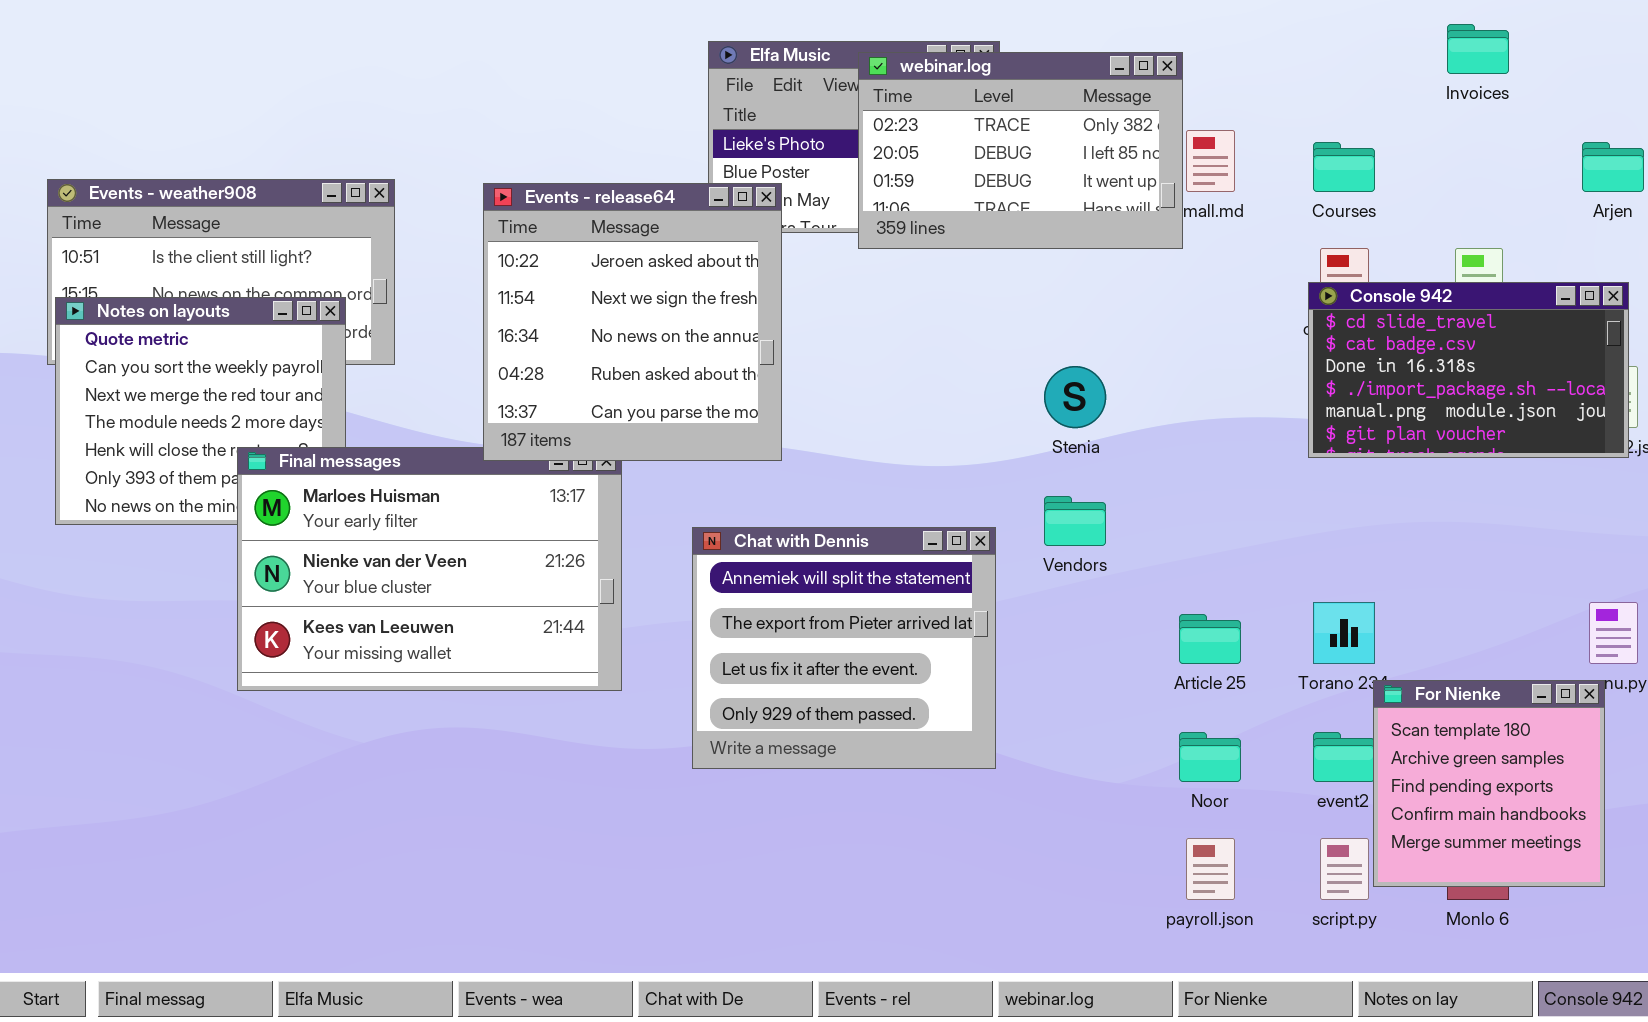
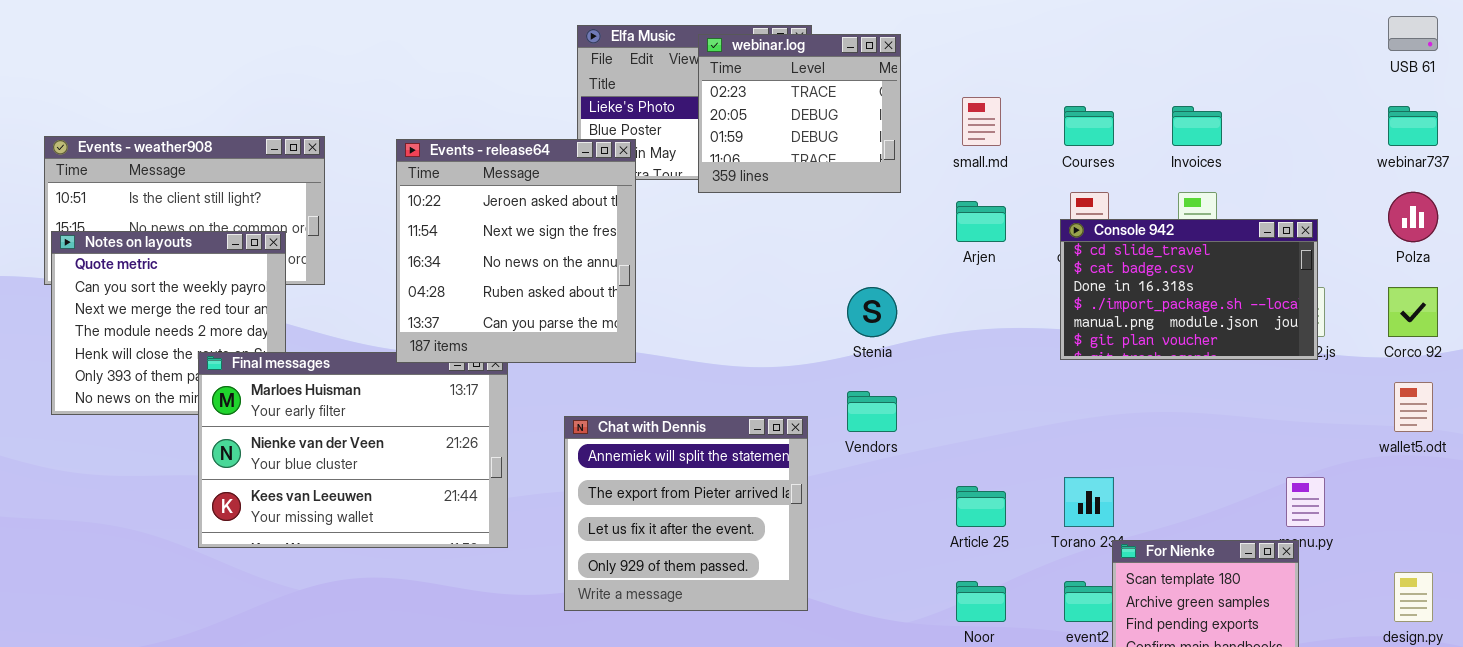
Invoices: [1447,24,1509,74] -> [1172,106,1222,146], moved
webinar.log: [858,52,1183,249] -> [698,34,901,193], resized
Arjen: [1582,142,1644,192] -> [956,201,1006,242], moved

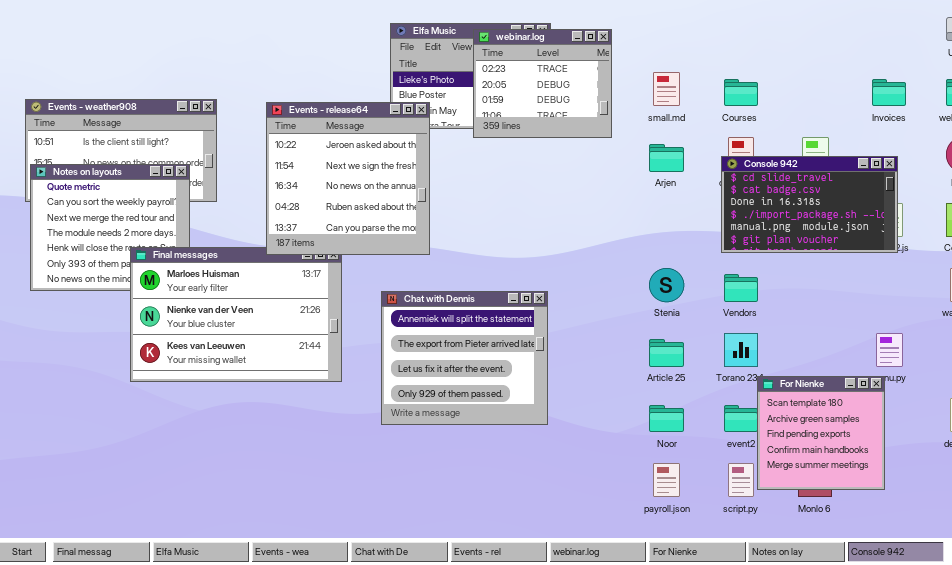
Invoices: [1172,106,1222,146] -> [872,79,906,106], moved
Stenia: [847,287,897,337] -> [649,268,684,302], moved
Vendors: [847,391,897,432] -> [724,274,758,302], moved

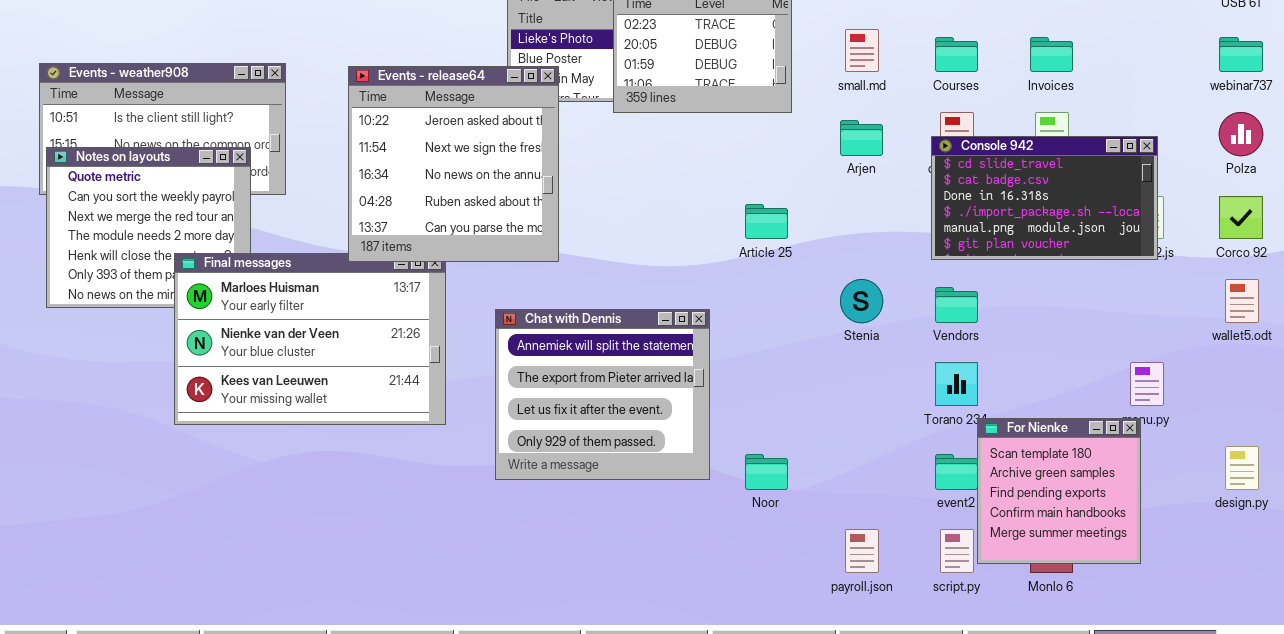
Invoices: [872,79,906,106] -> [1030,37,1073,72], moved
Article 25: [649,339,684,367] -> [745,204,788,239], moved
Noor: [649,405,684,432] -> [745,454,788,490], moved

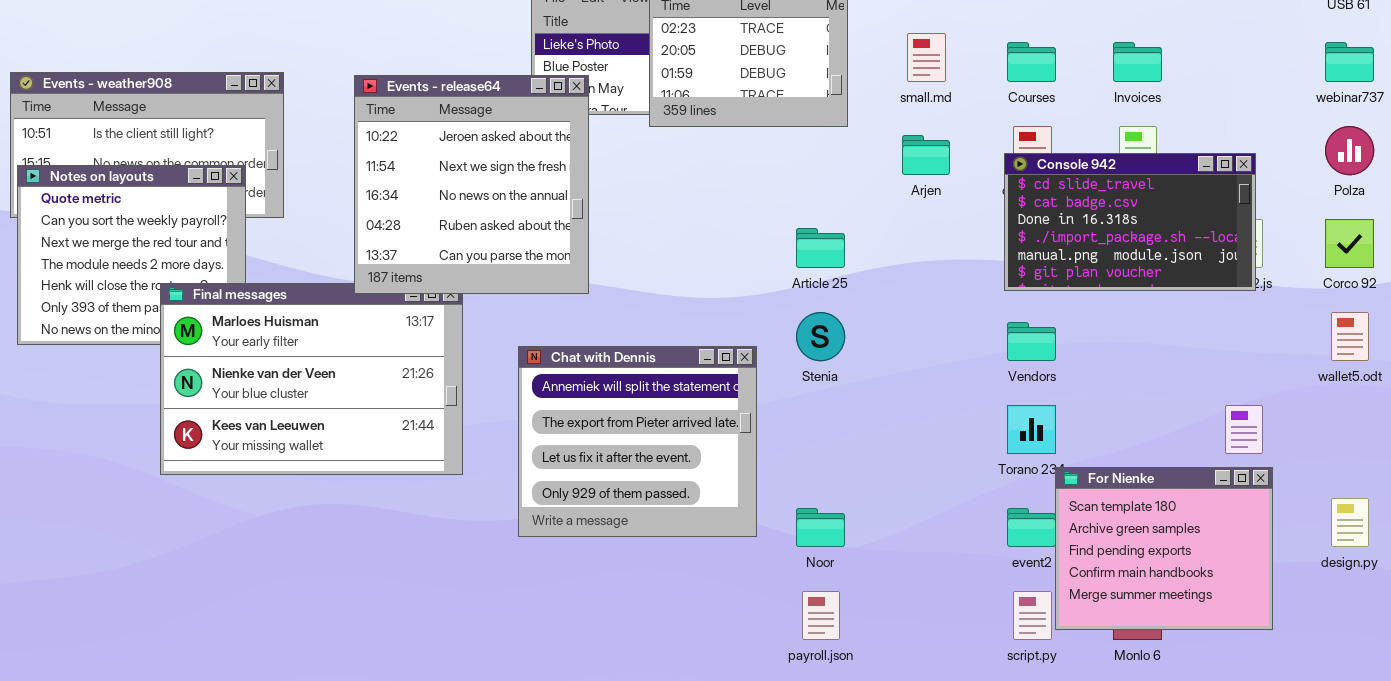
Stenia: [840,279,883,323] -> [796,312,845,361], moved
For Nienke: [977,418,1141,564] -> [1055,467,1273,630], resized
payroll.json: [845,529,879,573] -> [802,591,840,640], moved

